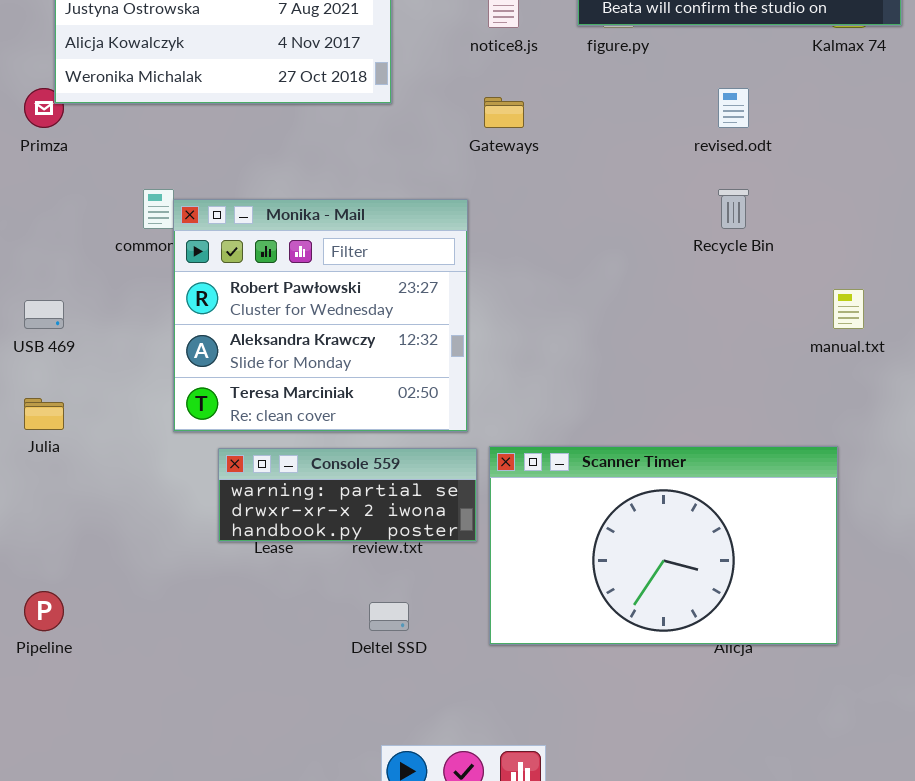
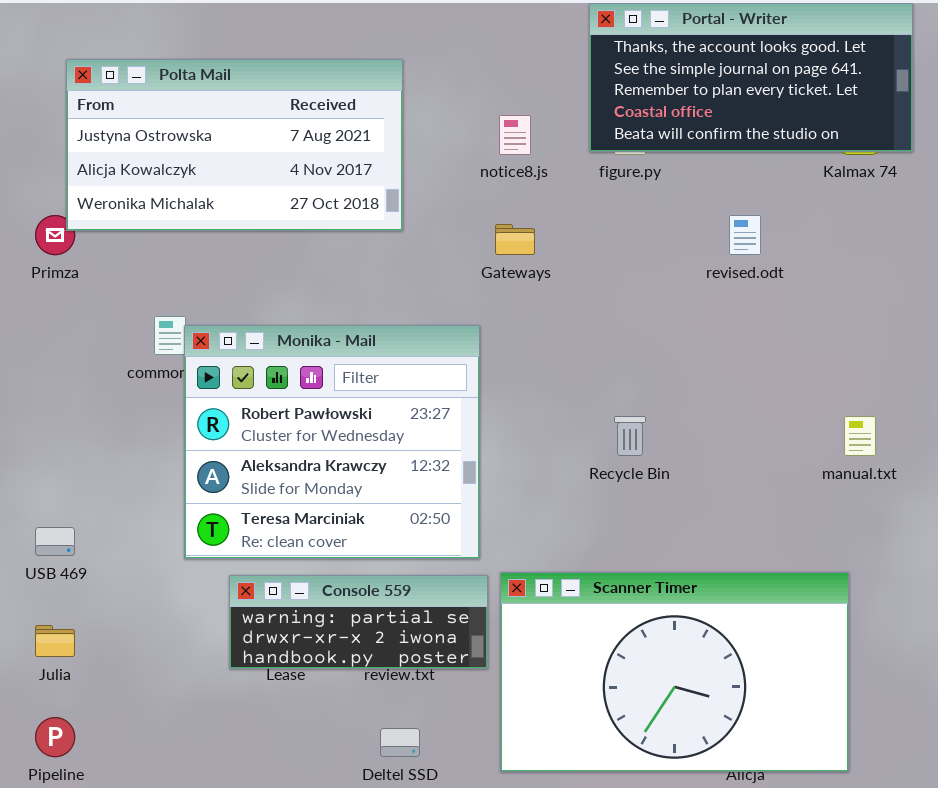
Recycle Bin: [718,189,749,229] -> [614,416,646,456], moved
USB 469: [24,300,64,329] -> [35,527,75,556], moved
Julia: [24,398,64,430] -> [35,625,75,657], moved

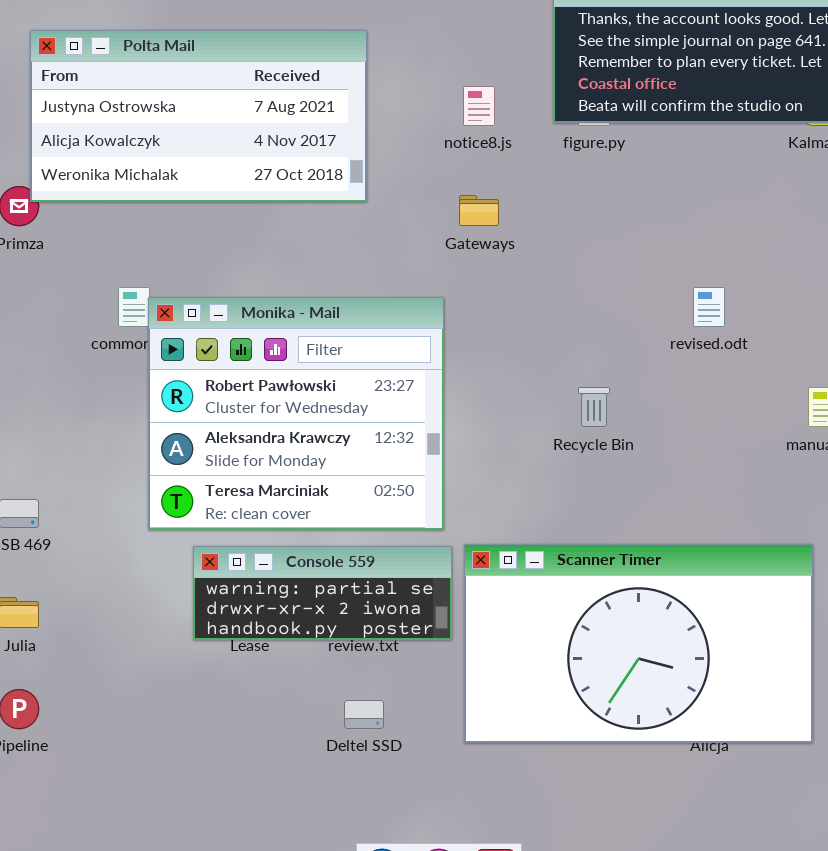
revised.odt: [729,215,761,255] -> [693,287,725,327], moved

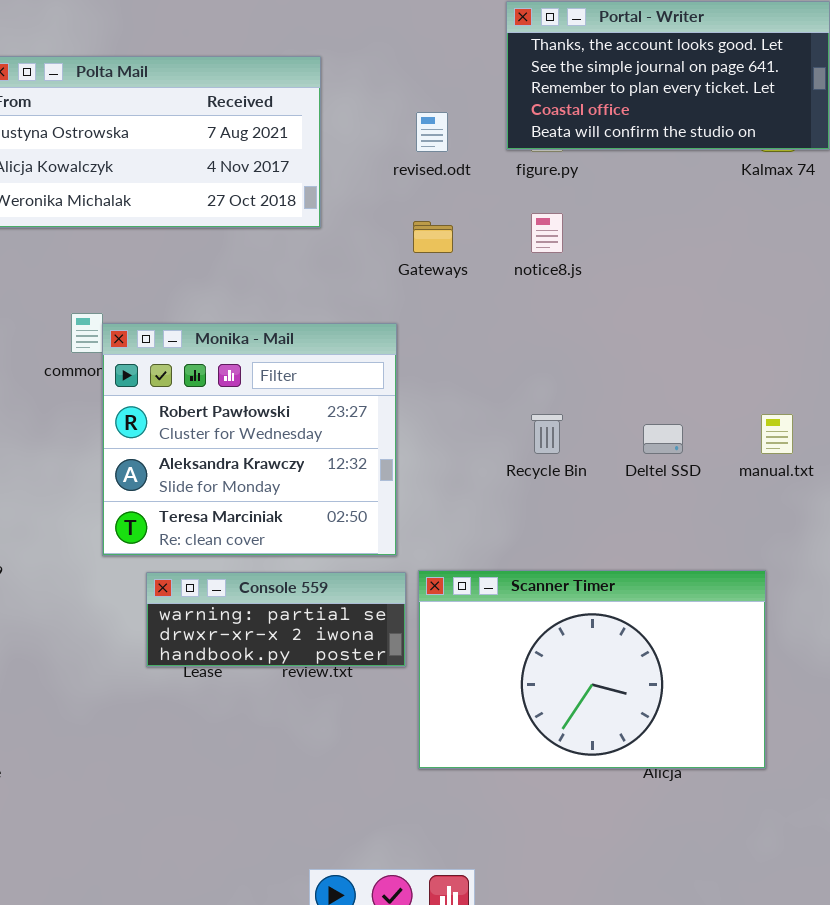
notice8.js: [463,86,495,126] -> [531,213,563,253], moved
revised.odt: [693,287,725,327] -> [416,112,448,152], moved
Deltel SSD: [344,700,384,729] -> [643,424,683,454], moved

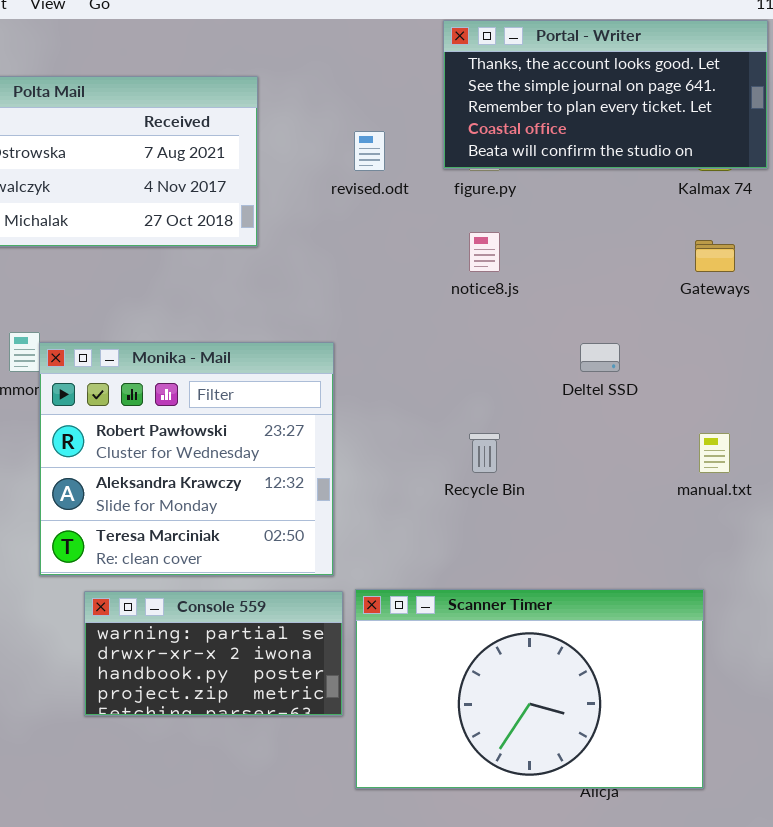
Gateways: [413,221,453,253] -> [695,240,735,272], moved
Deltel SSD: [643,424,683,454] -> [580,343,620,372], moved
Console 559: [146,572,406,667] -> [84,591,343,716], resized

